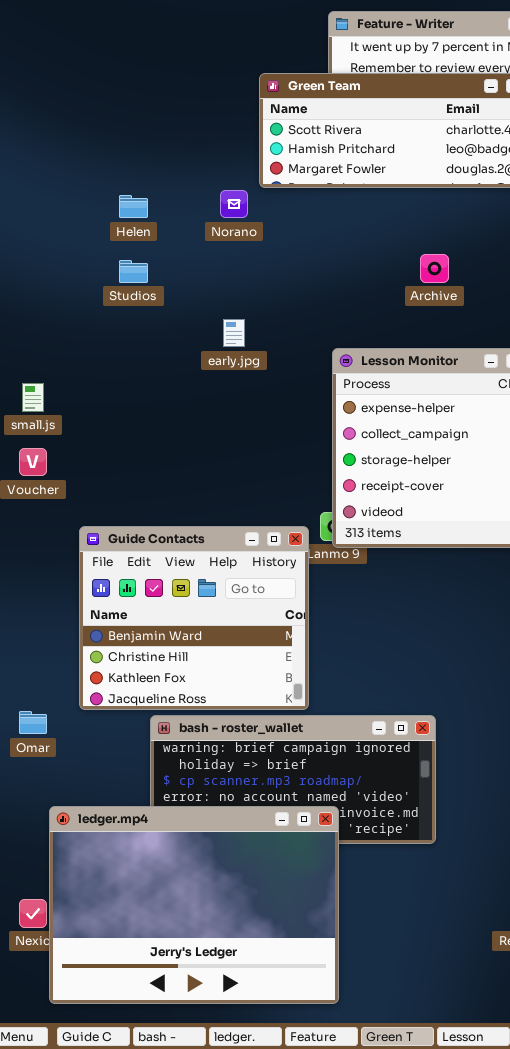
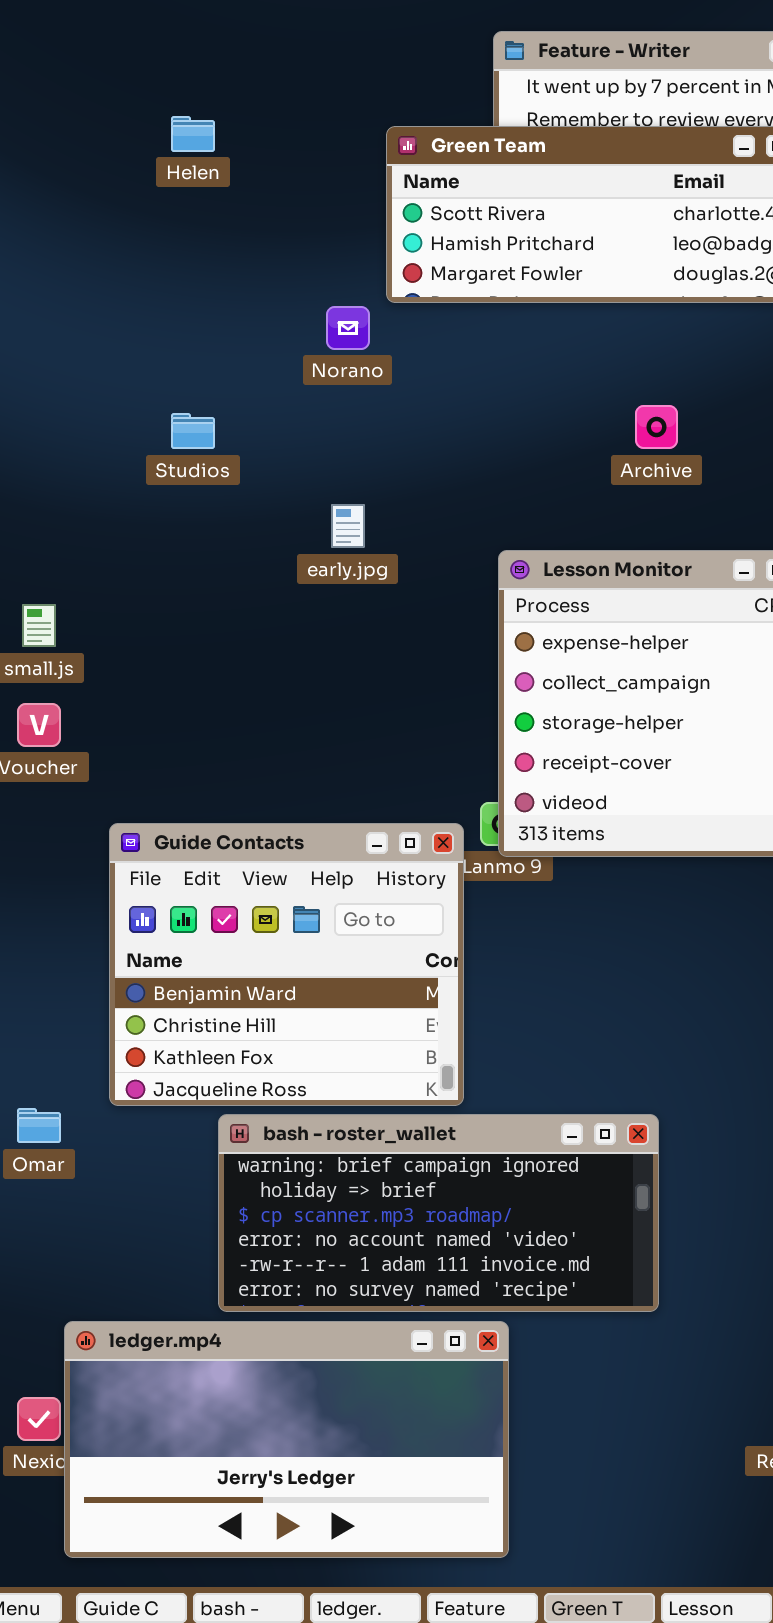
Helen: [119,195,148,218] -> [171,116,215,152], moved
ledger.mp4: [49,806,339,1004] -> [64,1321,509,1558], resized

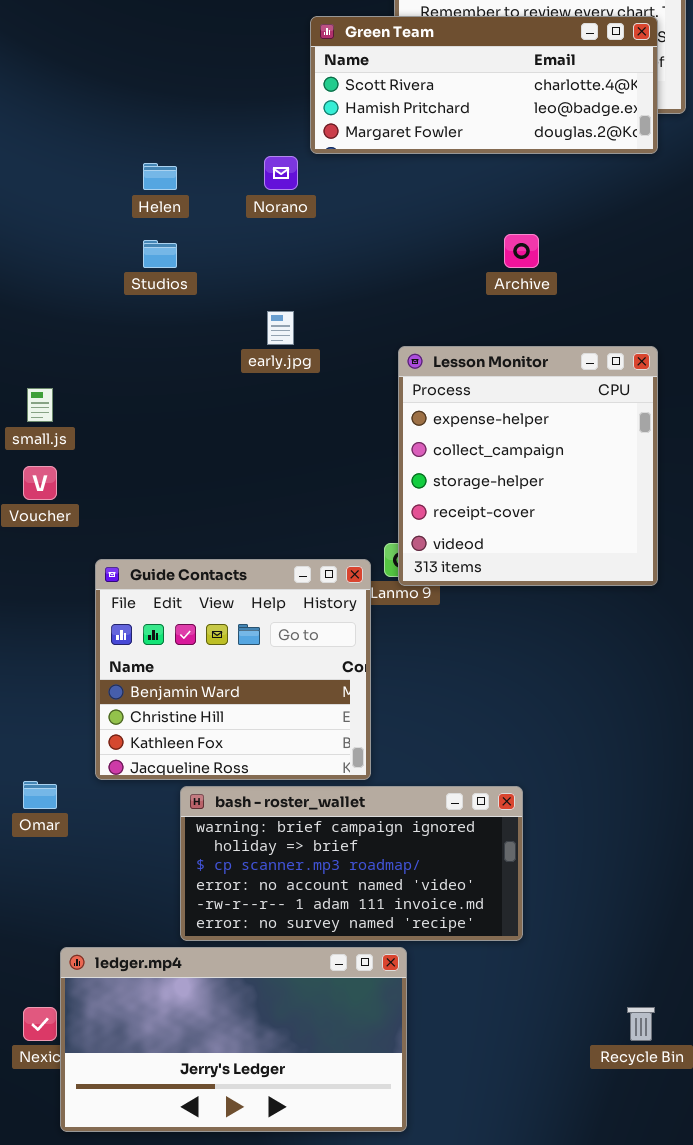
Helen: [171,116,215,152] -> [143,163,177,190], moved

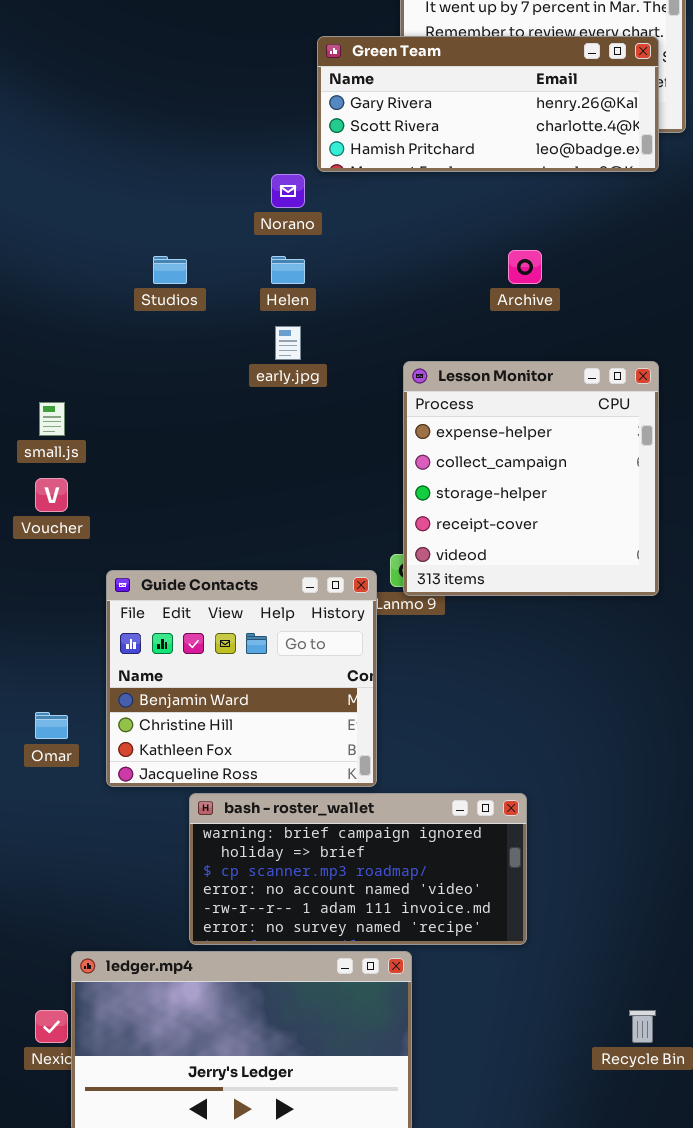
Green Team: [310,16,658,154] -> [317,36,659,172], scrolled up 1 row
Helen: [143,163,177,190] -> [271,256,305,284], moved
Omar: [23,781,57,809] -> [35,712,68,739], moved

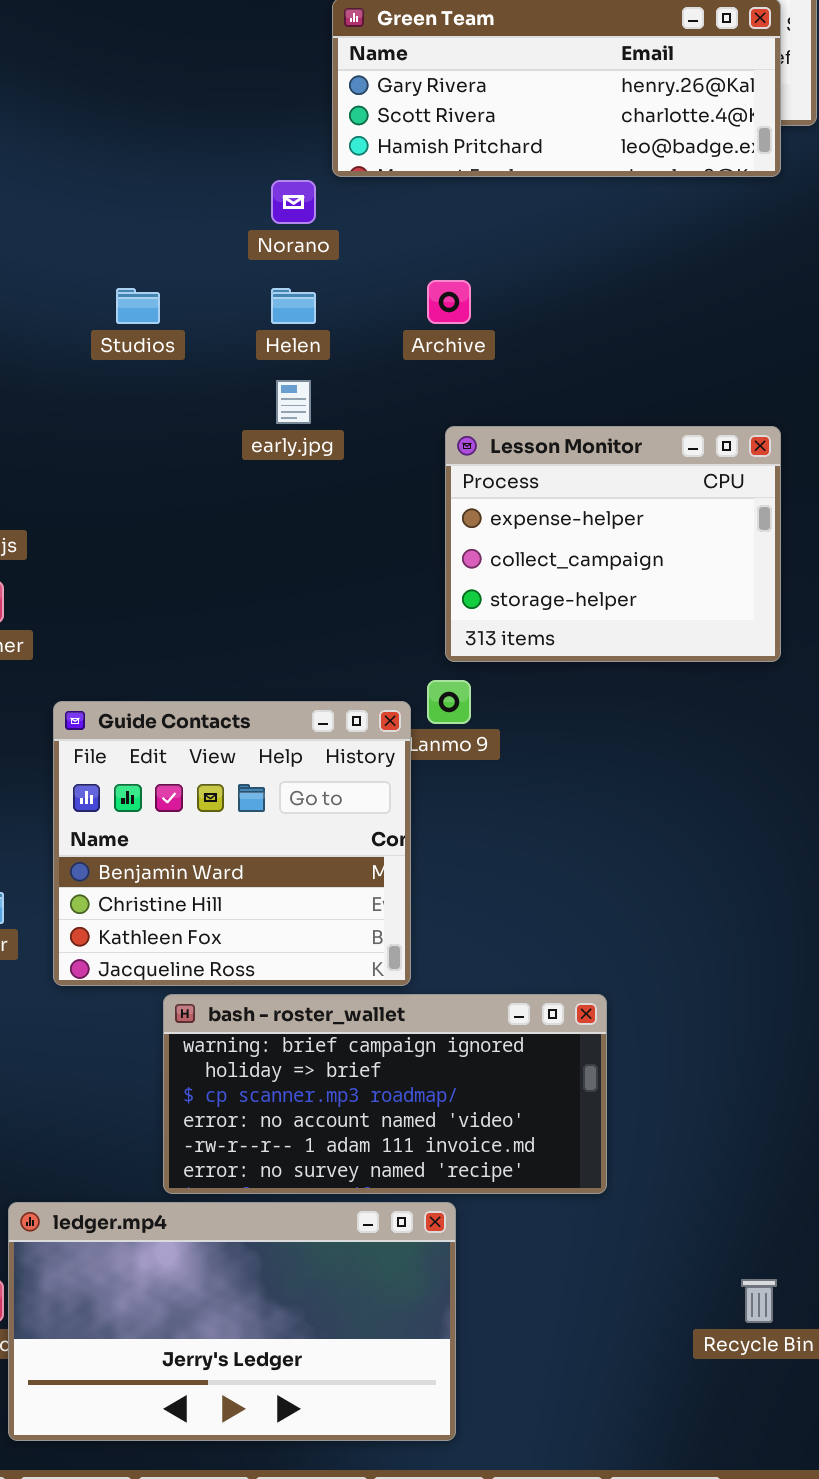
Archive: [508,250,542,284] -> [427,280,471,324], moved
Lesson Monitor: [403,361,659,596] -> [445,426,781,662], resized

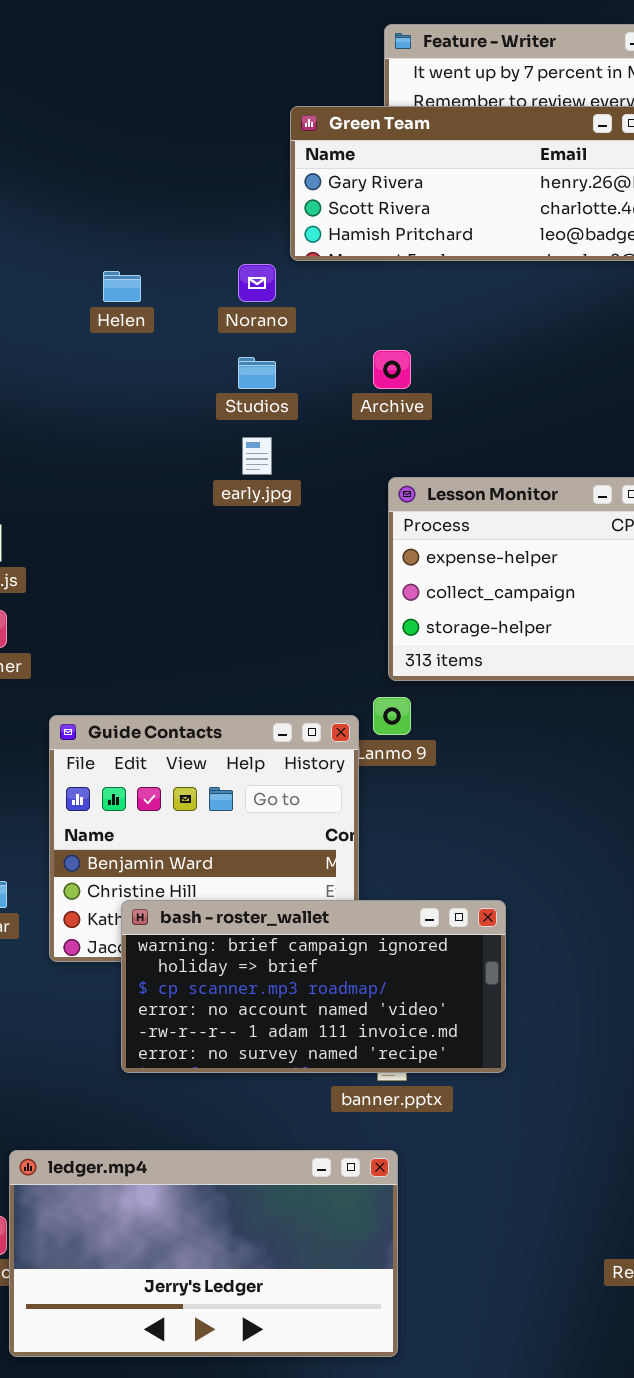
Studios: [116,288,160,324] -> [238,357,276,389], moved
Helen: [271,288,316,324] -> [103,271,141,302], moved
bash - roster_wallet: [163,994,607,1194] -> [121,900,506,1073], moved

